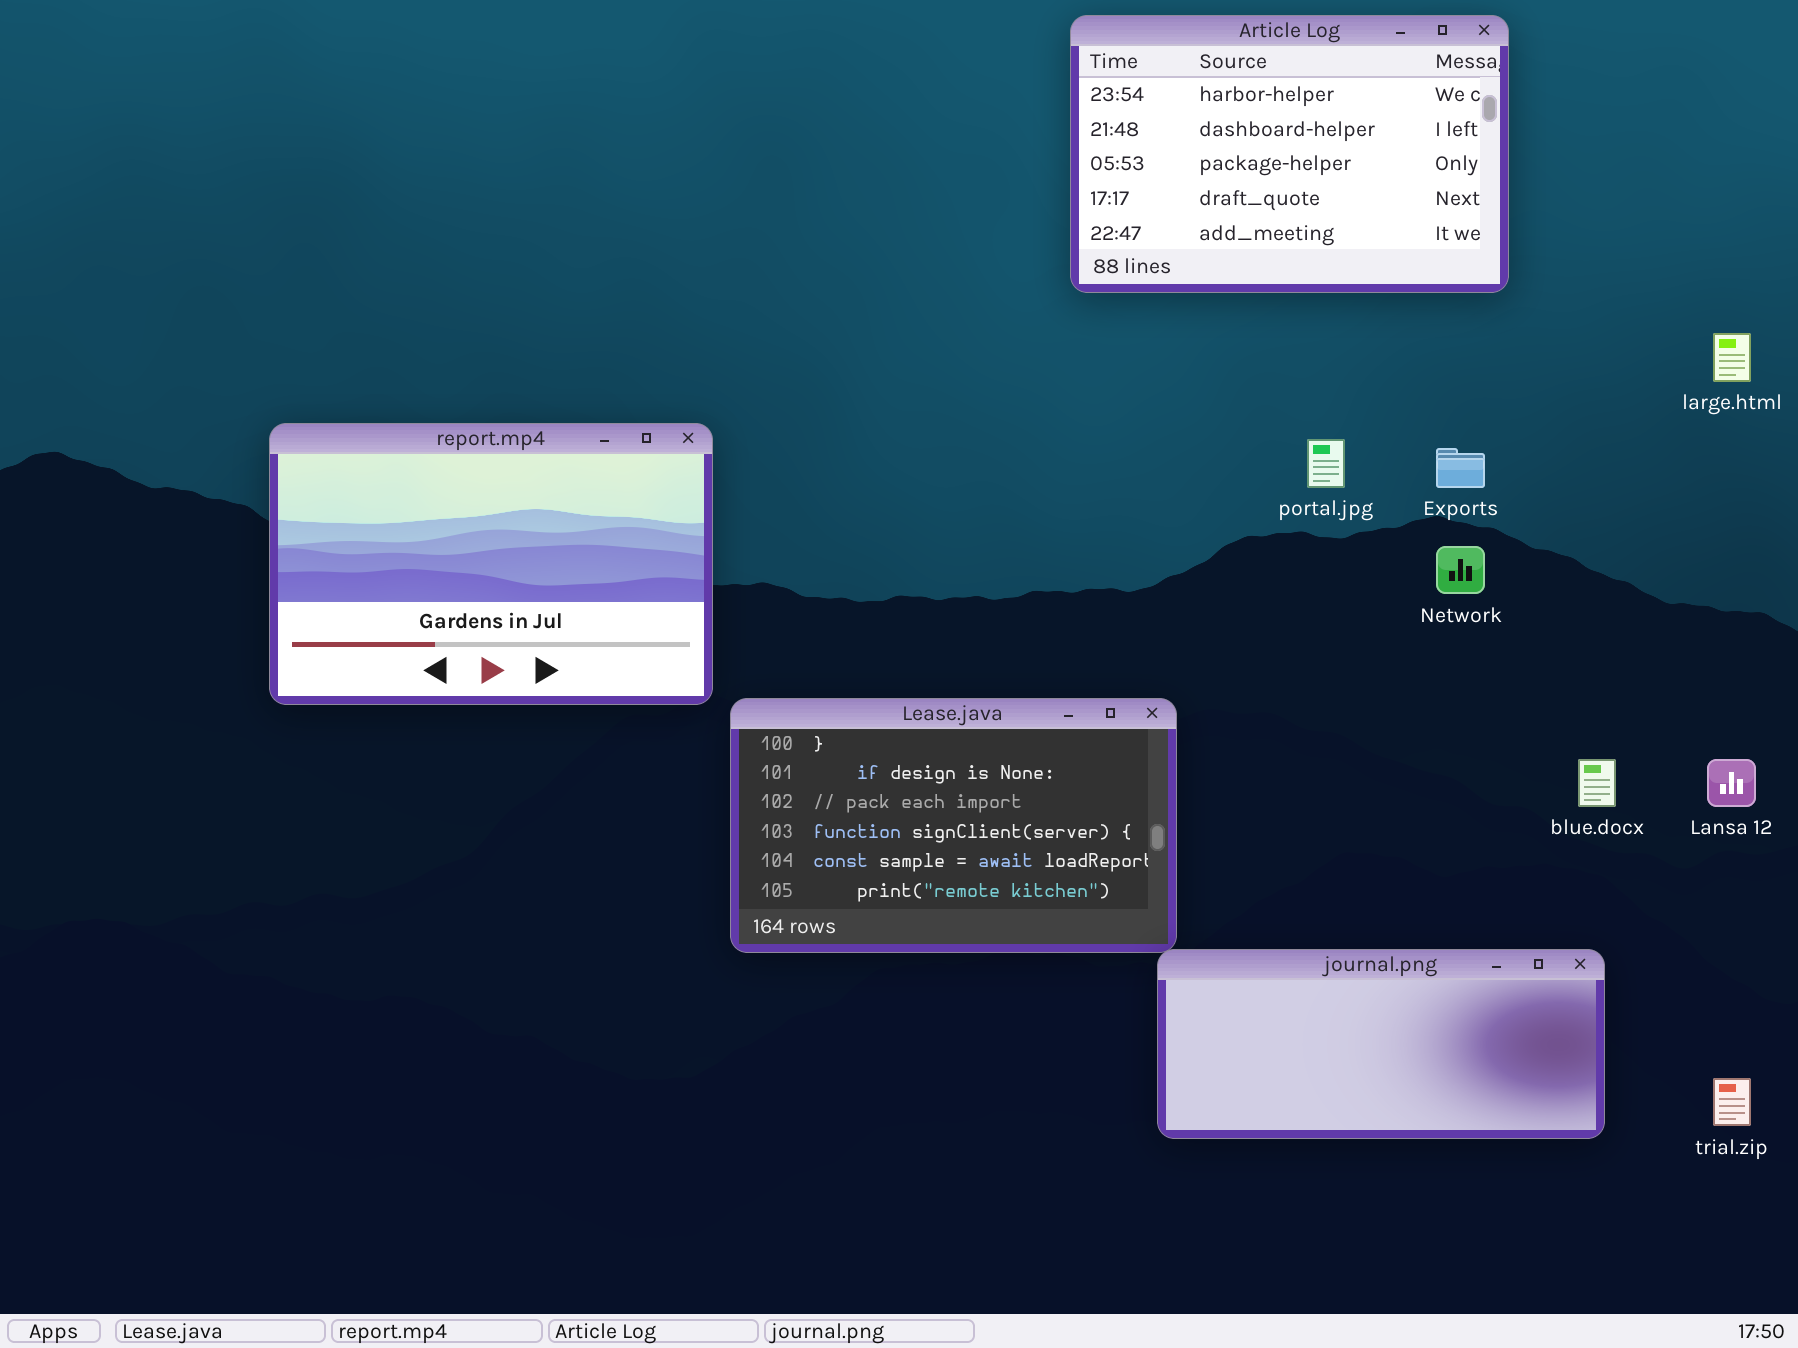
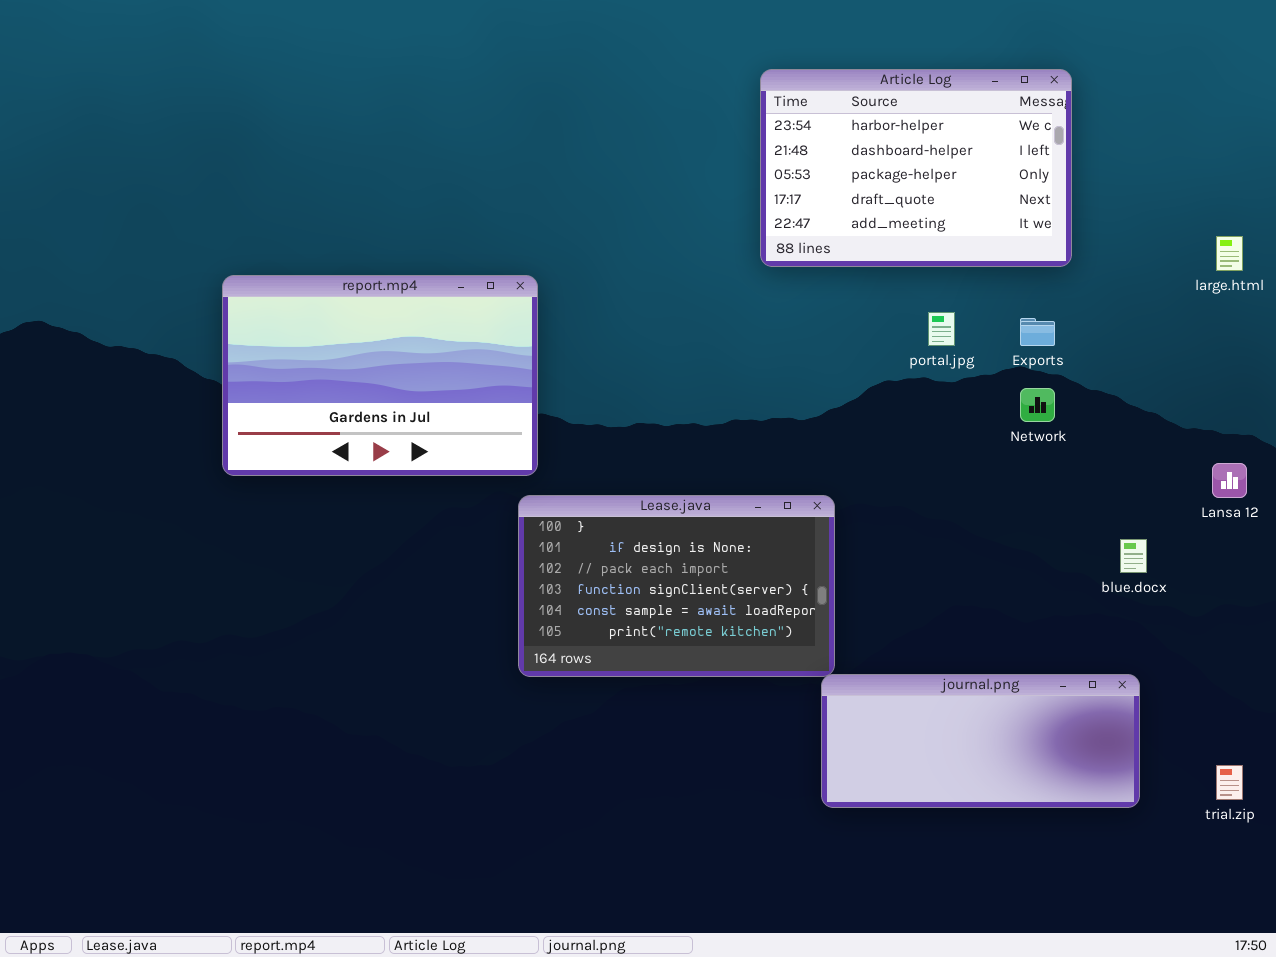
Article Log: [1070,15,1509,293] -> [760,69,1072,267], moved
report.mp4: [269,423,713,705] -> [222,275,538,476], moved
Lansa 12: [1707,759,1756,807] -> [1212,463,1247,498], moved

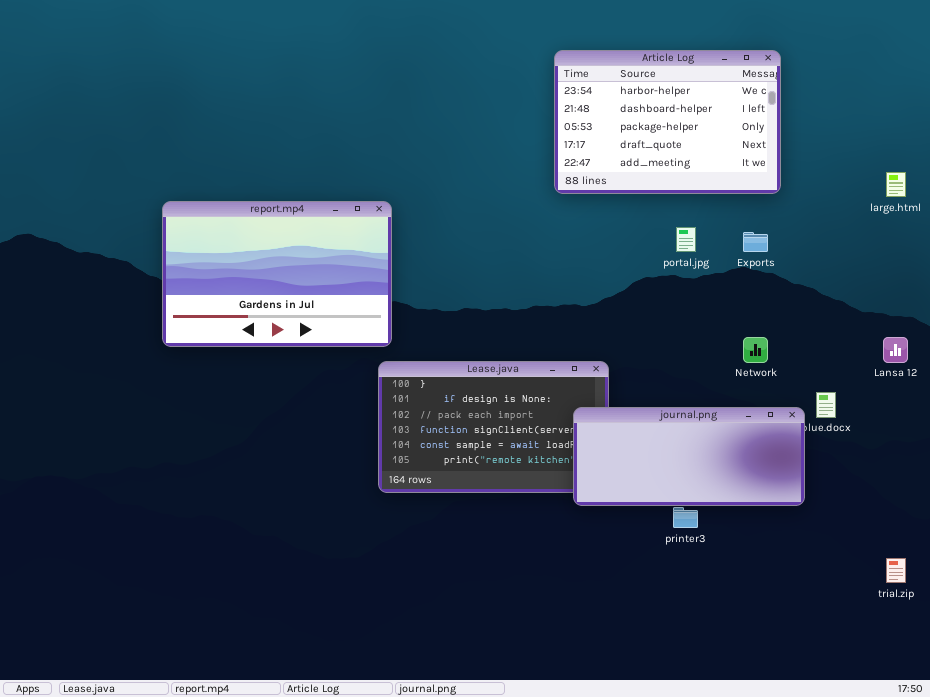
Network: [1020,388,1055,422] -> [743,337,768,363], moved
journal.png: [821,674,1140,808] -> [573,407,805,506], moved

